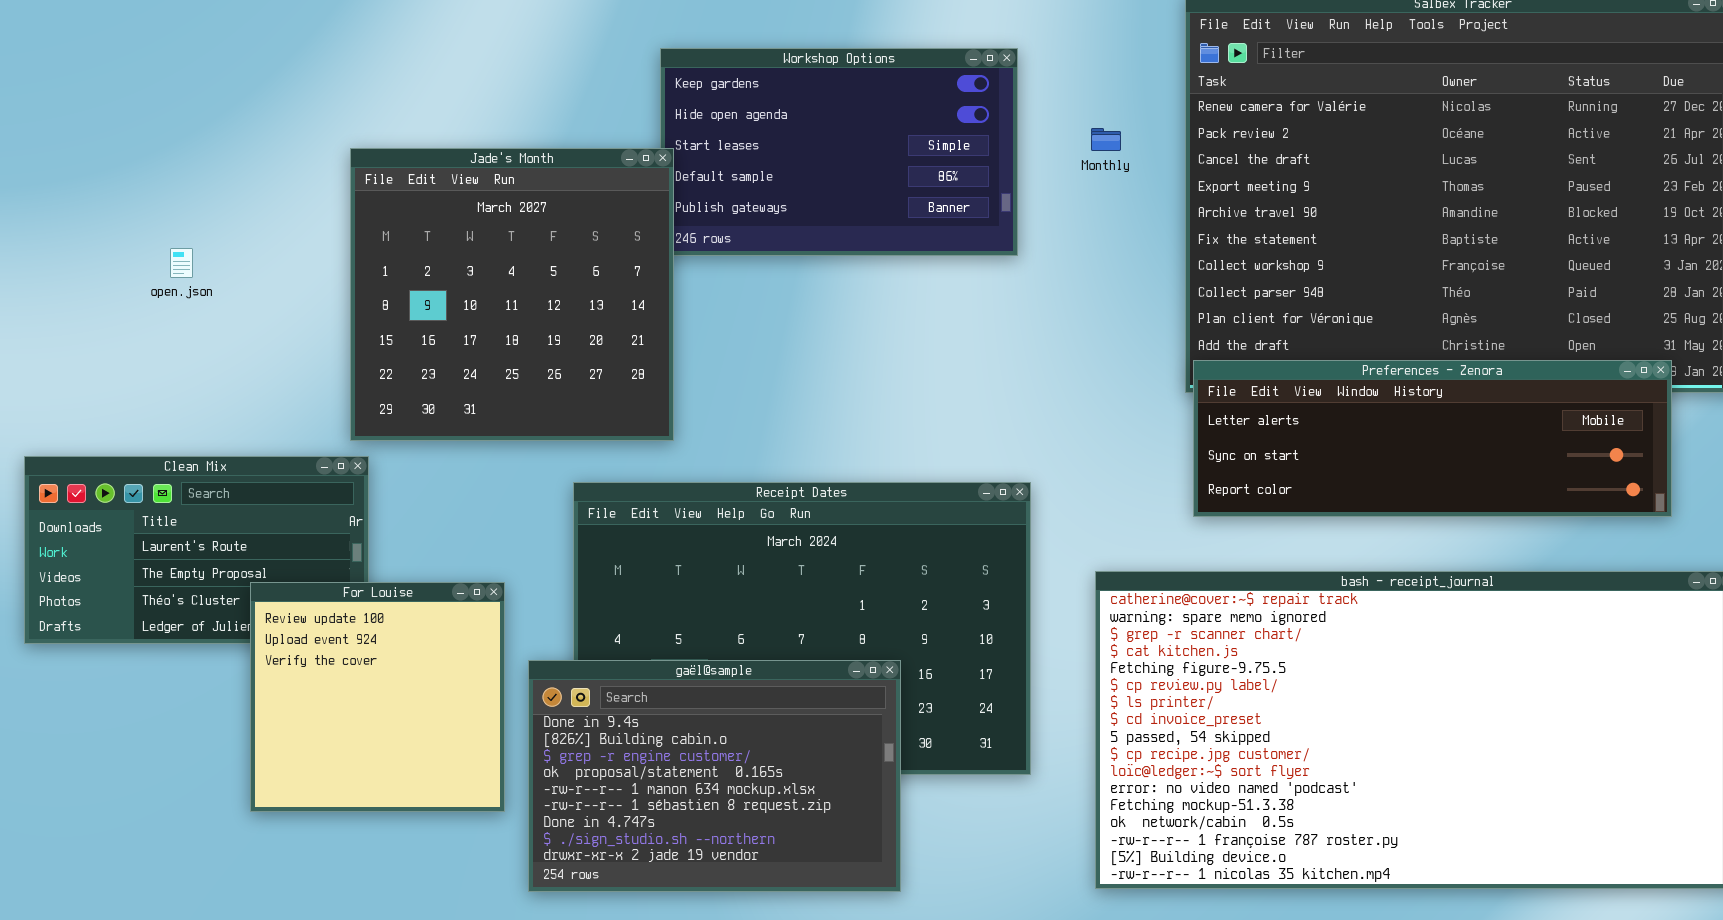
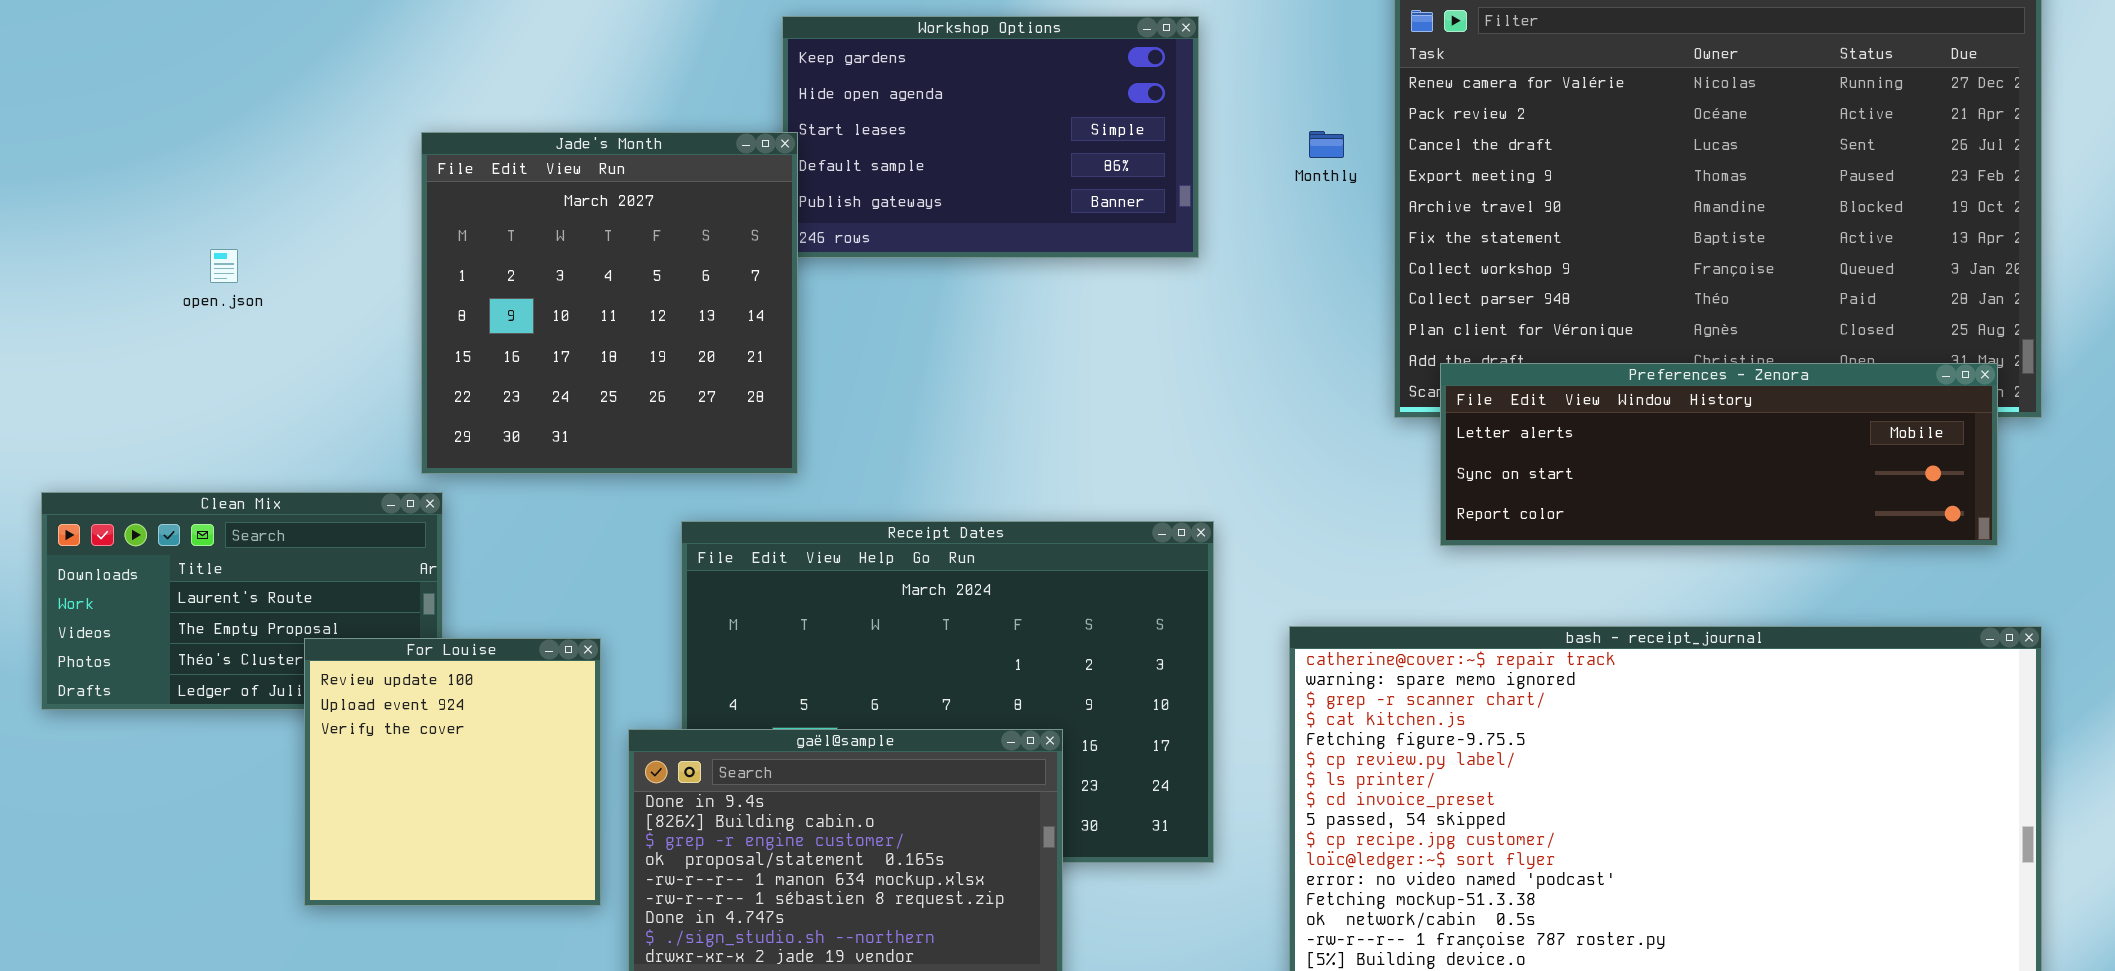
Monthly: [1091,128,1121,151] -> [1309,131,1344,158], moved
Preferences - Zenora: [1193,360,1672,517] -> [1440,363,1998,546], moved

